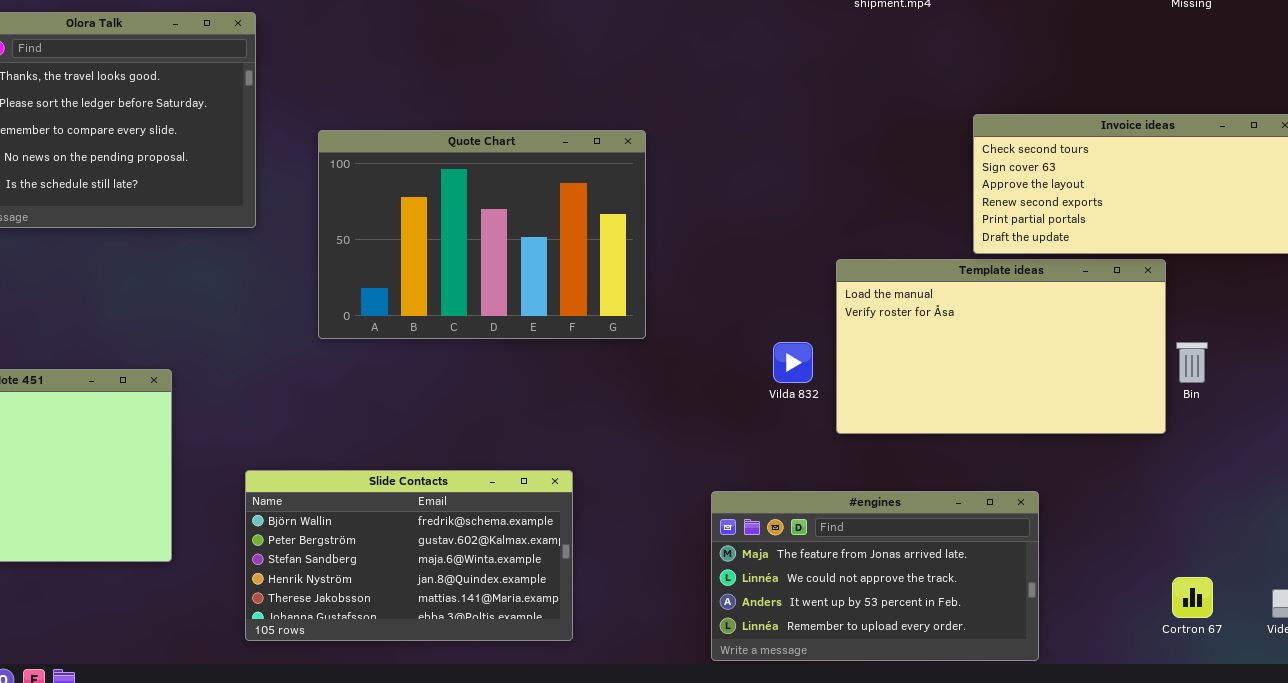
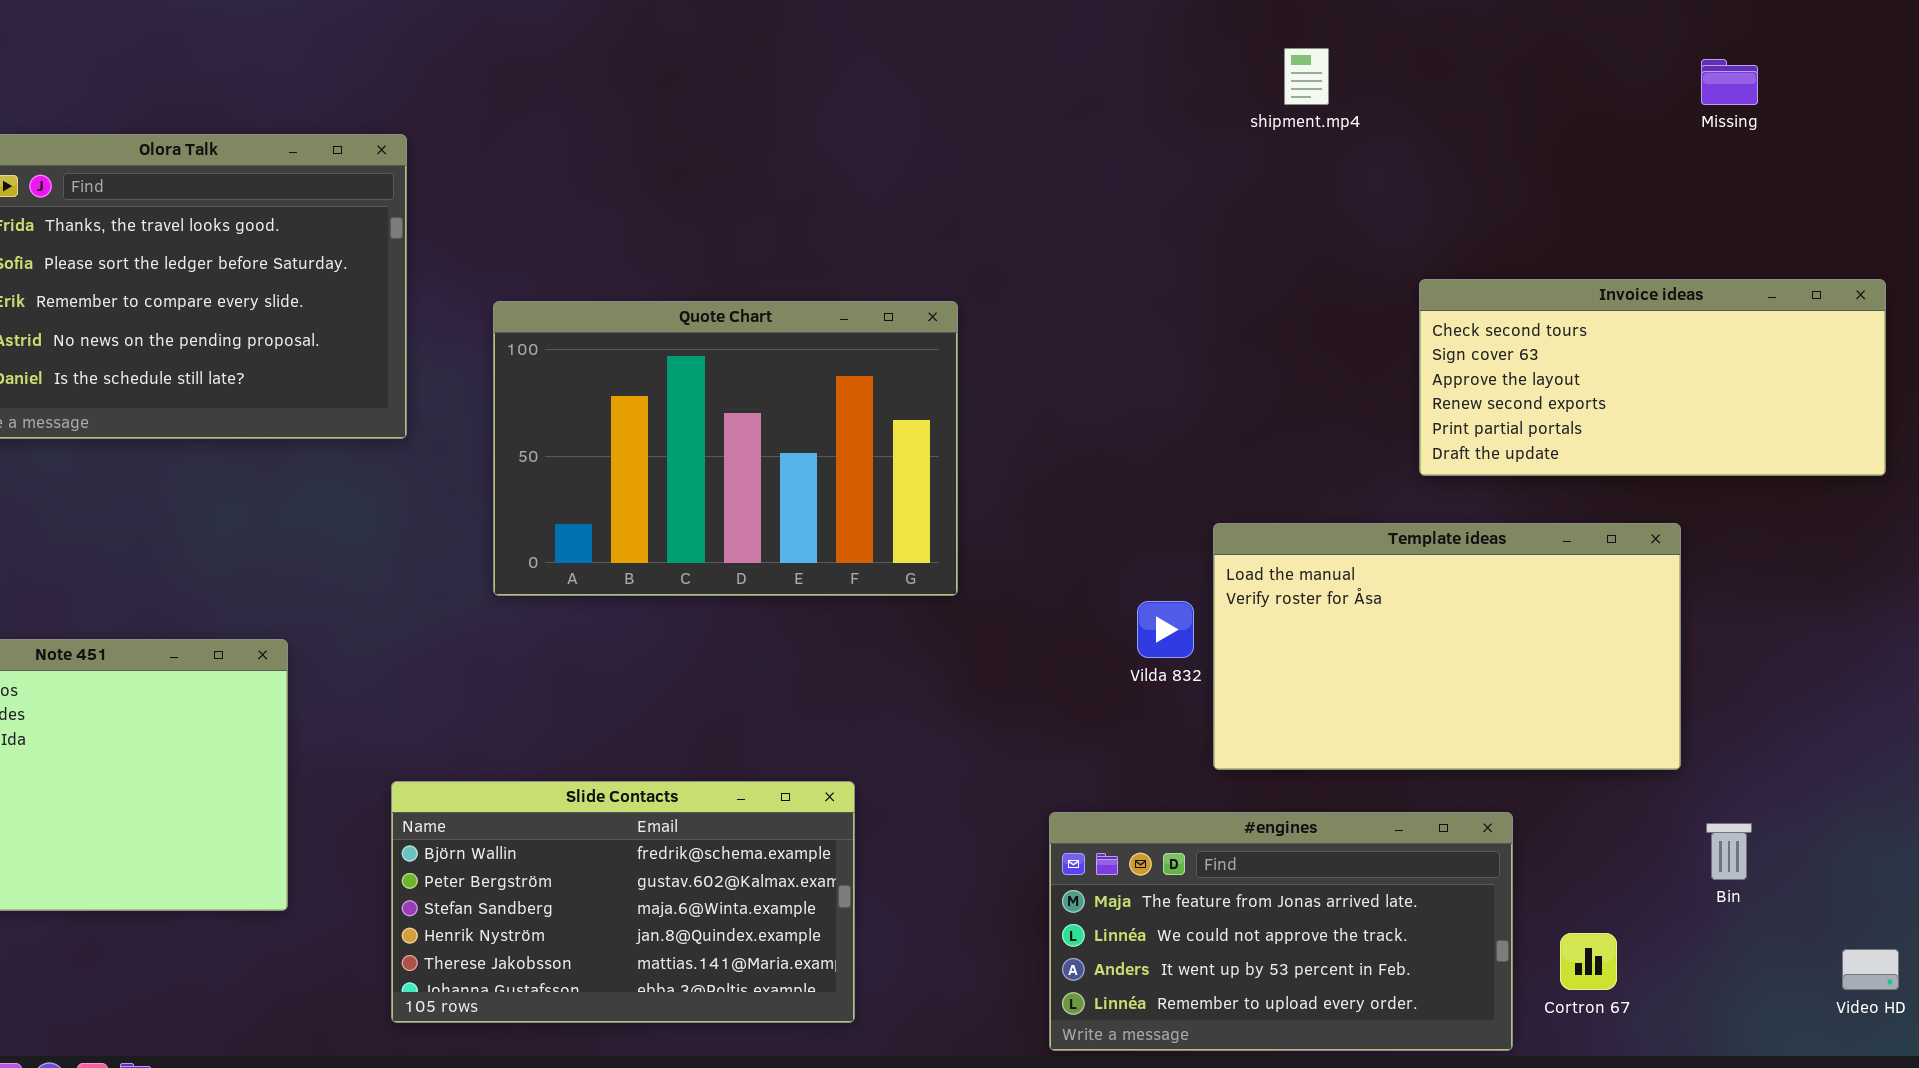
Template ideas: [836,259,1166,434] -> [1213,523,1681,770], moved
Bin: [1176,342,1208,383] -> [1706,823,1752,880], moved
Cortron 67: [1172,577,1213,618] -> [1560,933,1617,990], moved

